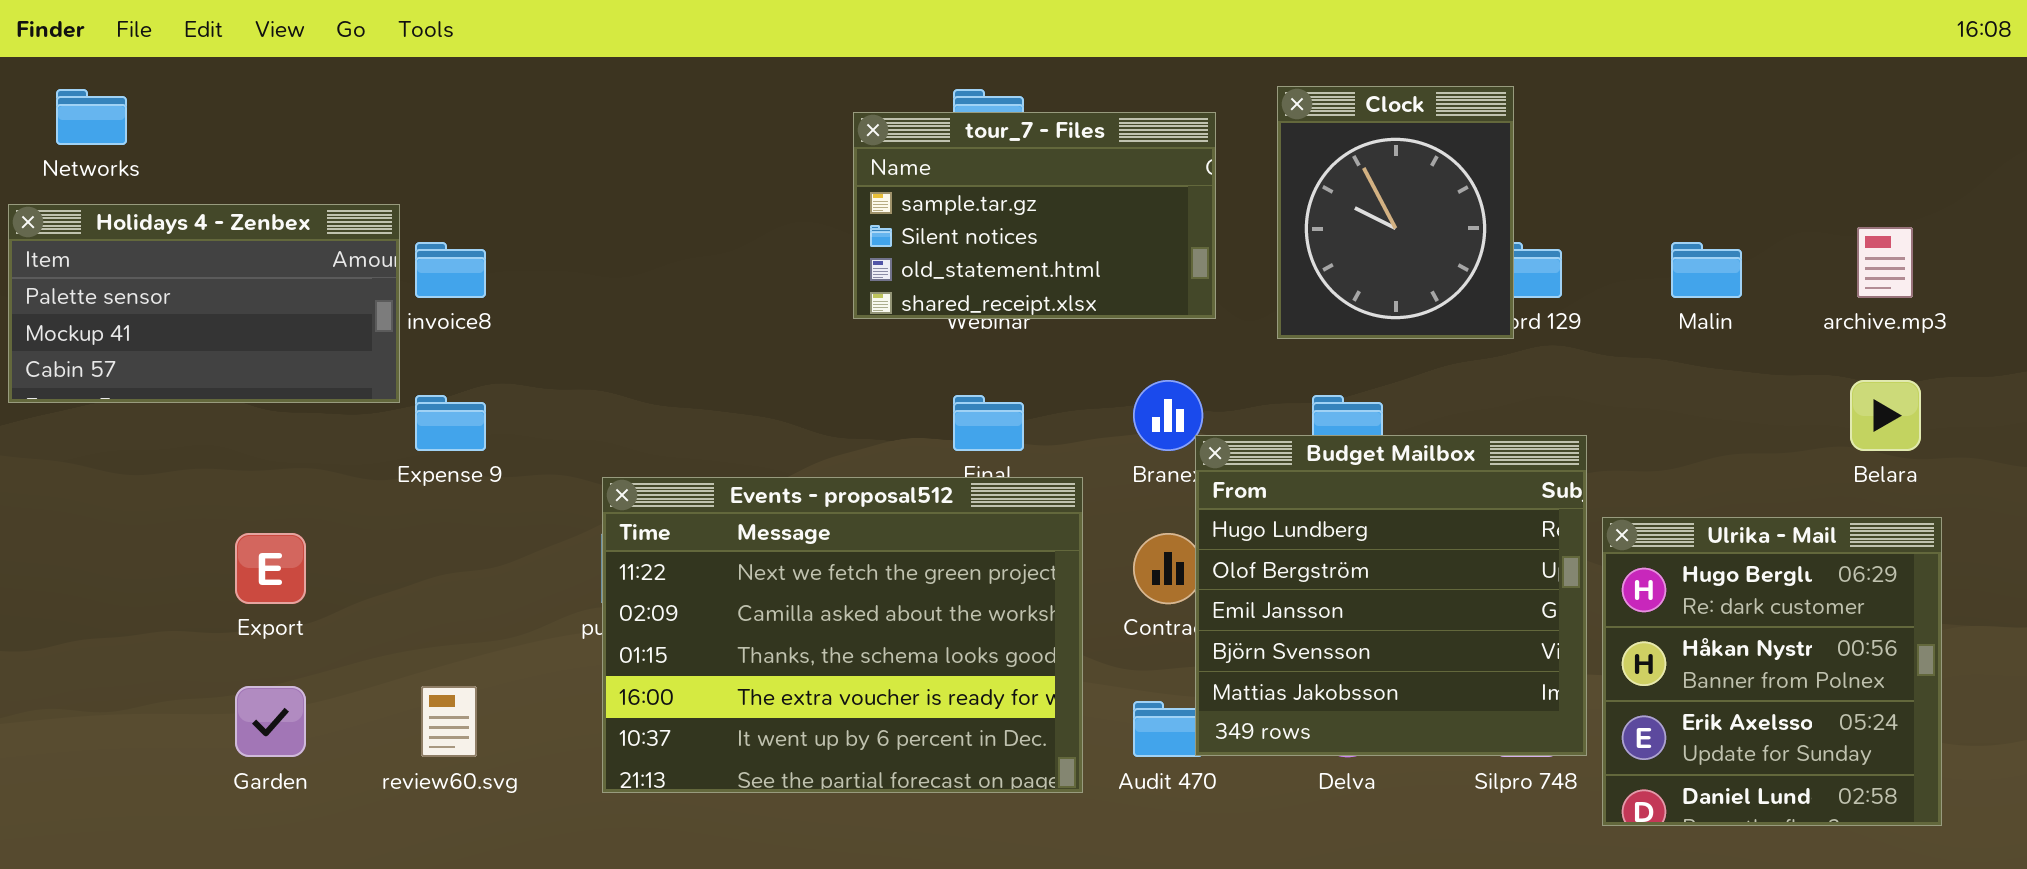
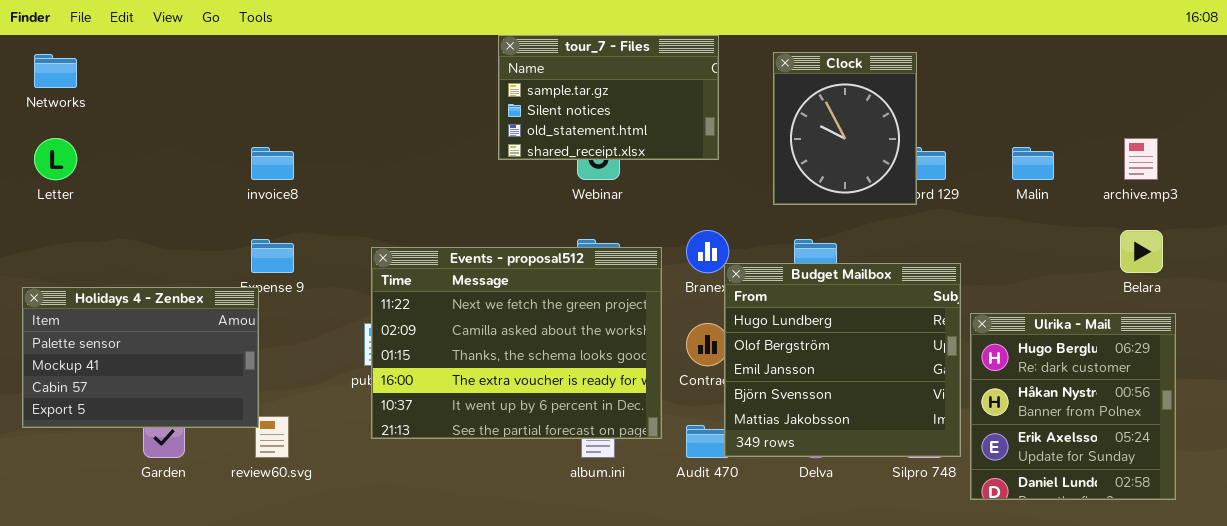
tour_7 - Files: [853,112,1216,319] -> [498,35,719,160], moved
Holidays 4 - Zenbex: [8,204,400,403] -> [22,287,259,428], moved, resized
Events - proposal512: [602,477,1083,793] -> [371,247,662,439], moved

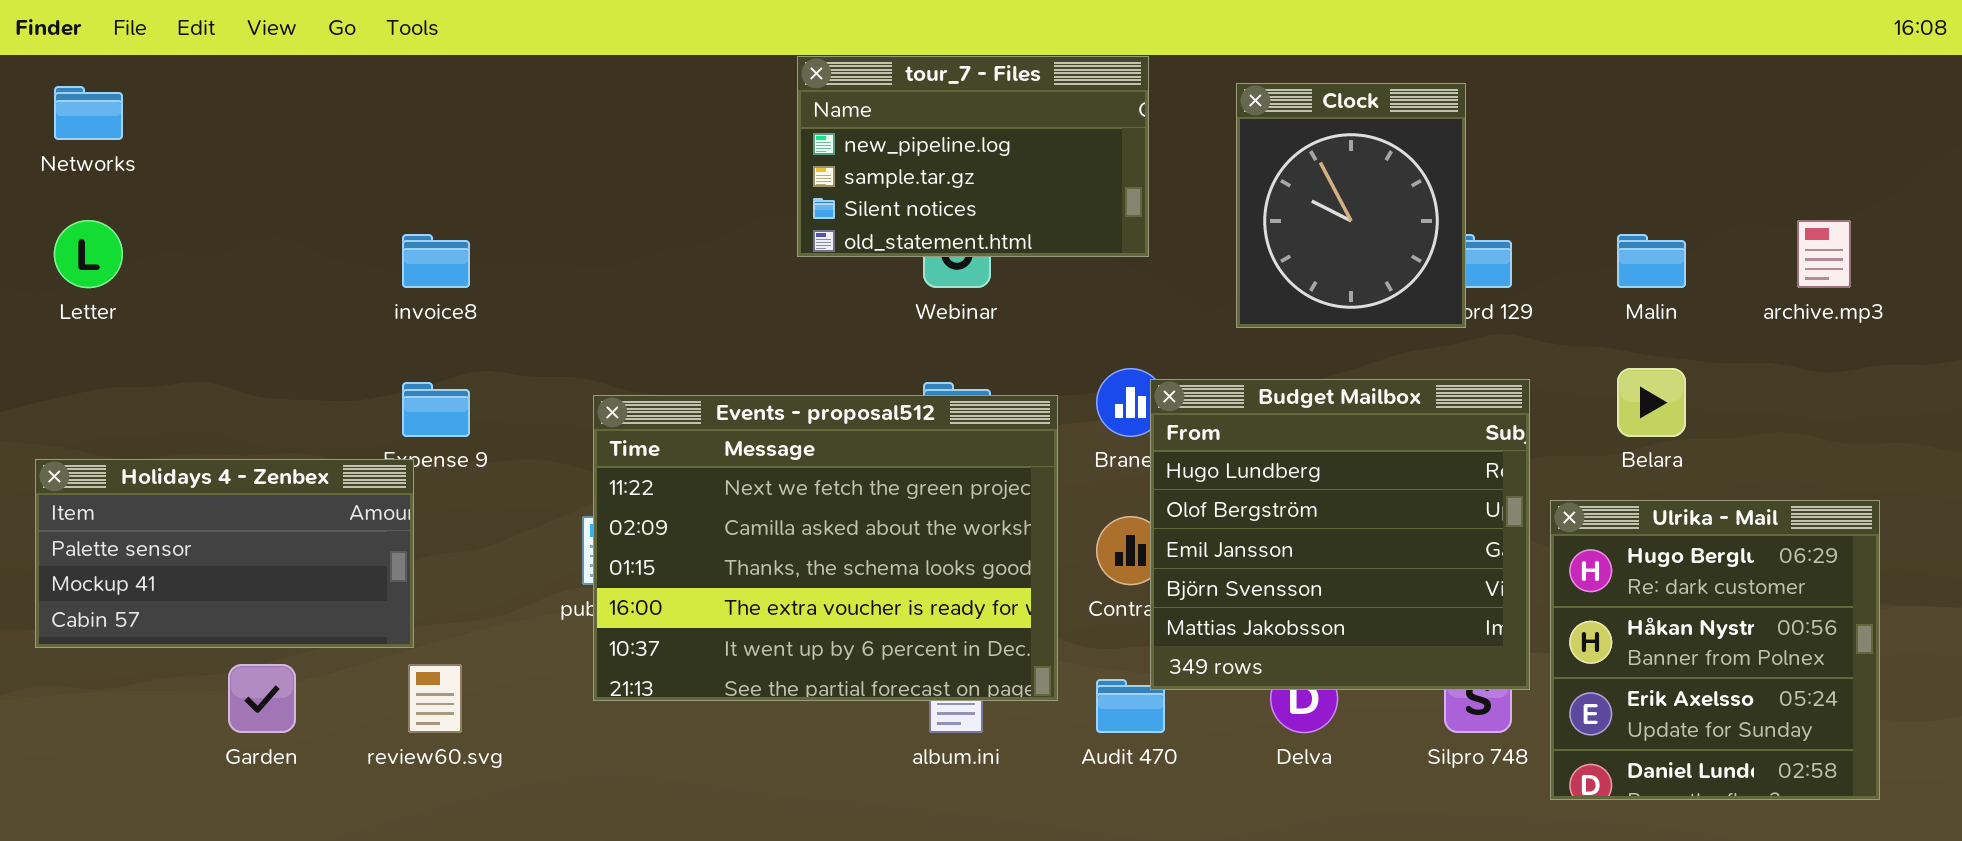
tour_7 - Files: [498,35,719,160] -> [797,56,1149,257], scrolled up 1 row
Belara: [1120,230,1163,273] -> [1617,368,1686,437], moved
Budget Mailbox: [724,263,961,457] -> [1150,379,1530,690], moved
Holidays 4 - Zenbex: [22,287,259,428] -> [35,459,414,648], resized

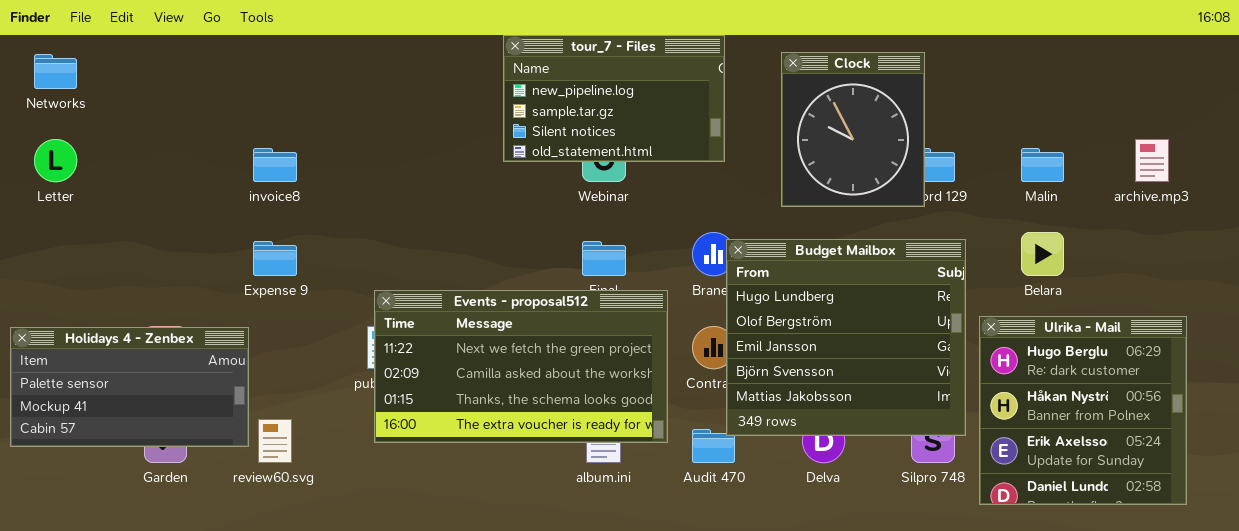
Events - proposal512: [593,395,1058,701] -> [374,290,668,443], resized
Holidays 4 - Zenbex: [35,459,414,648] -> [10,327,249,447], moved

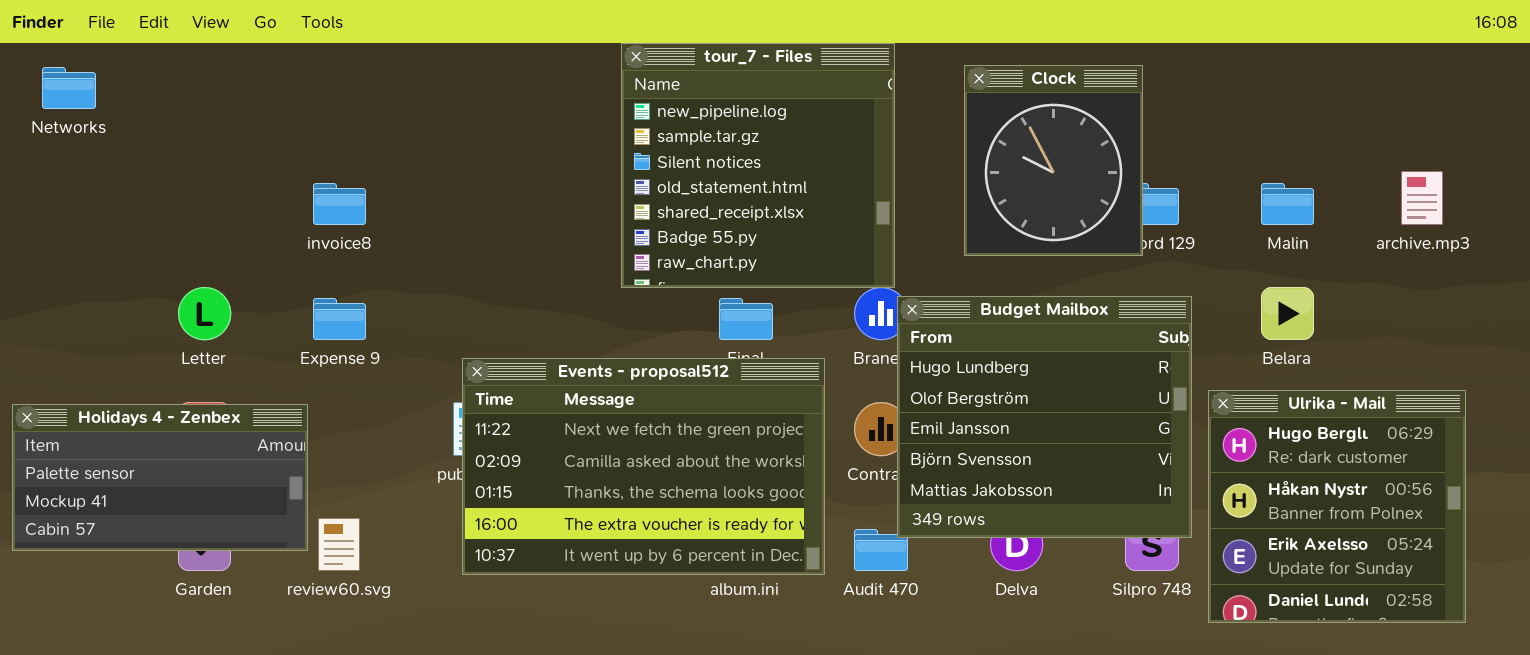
tour_7 - Files: [503,35,725,162] -> [621,43,895,288], resized
Letter: [34,139,77,182] -> [178,287,231,340], moved
Events - proposal512: [374,290,668,443] -> [462,358,825,575], resized

